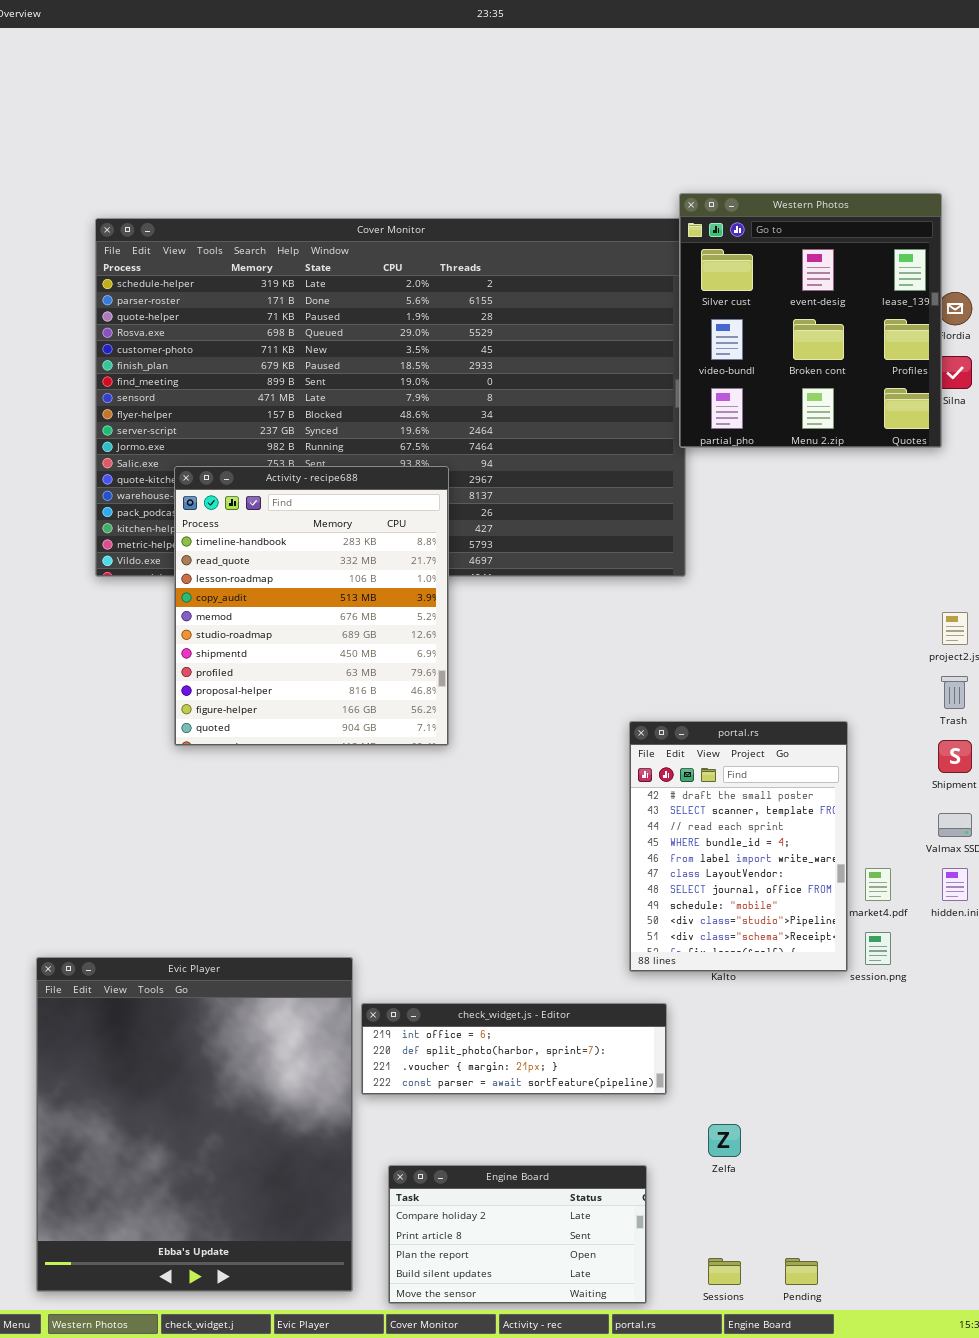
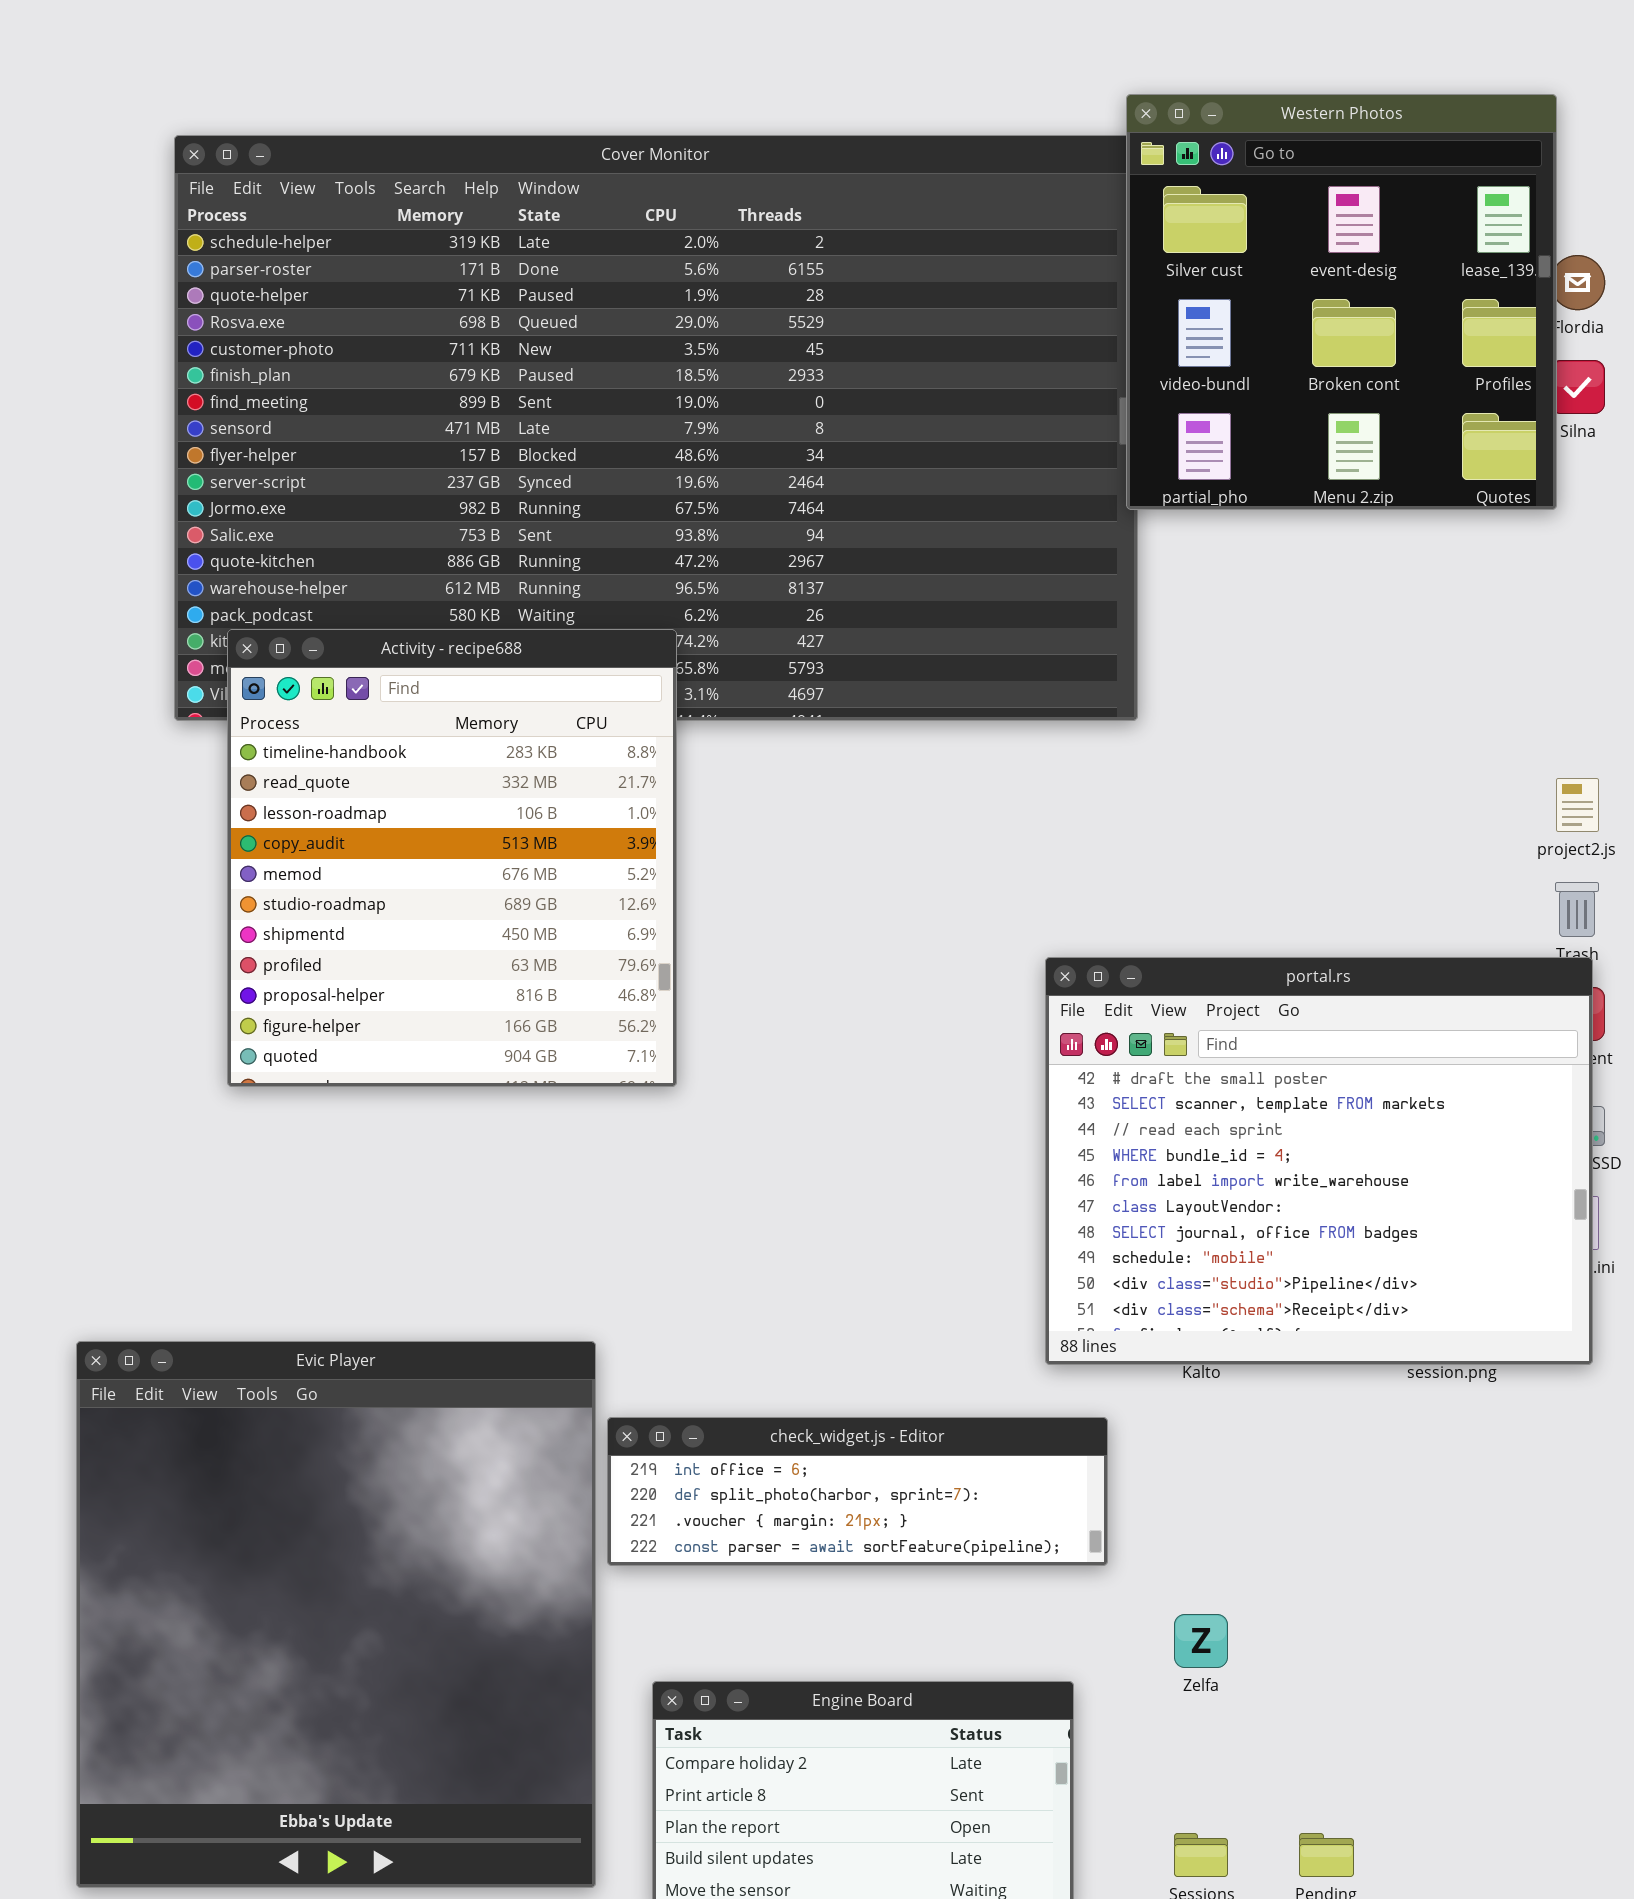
Activity - recipe688: [174,466,449,746] -> [227,629,677,1087], moved
portal.rs: [629,721,848,972] -> [1045,957,1593,1365], resized

